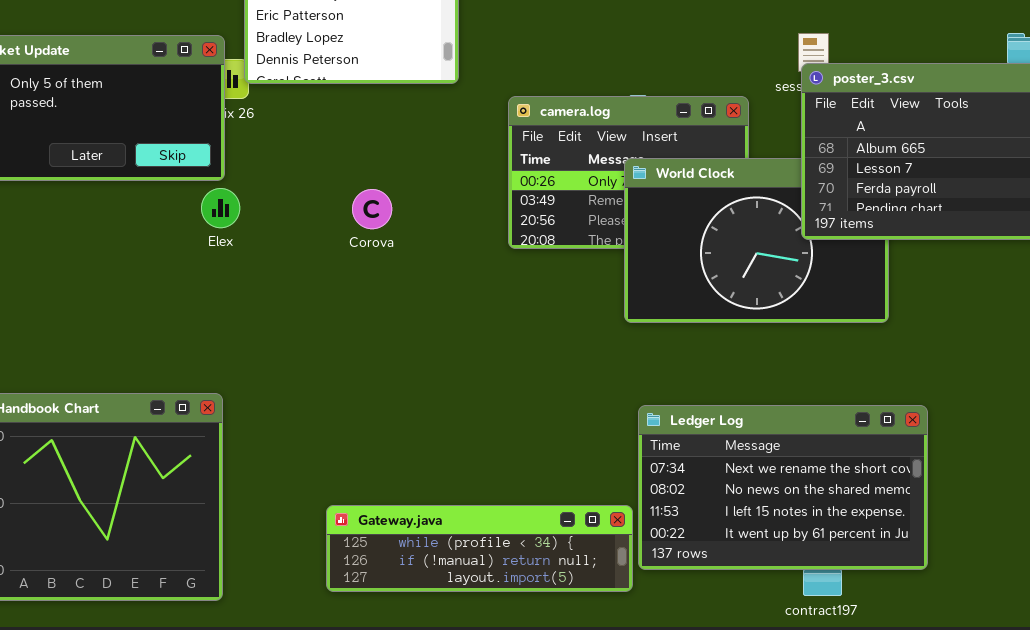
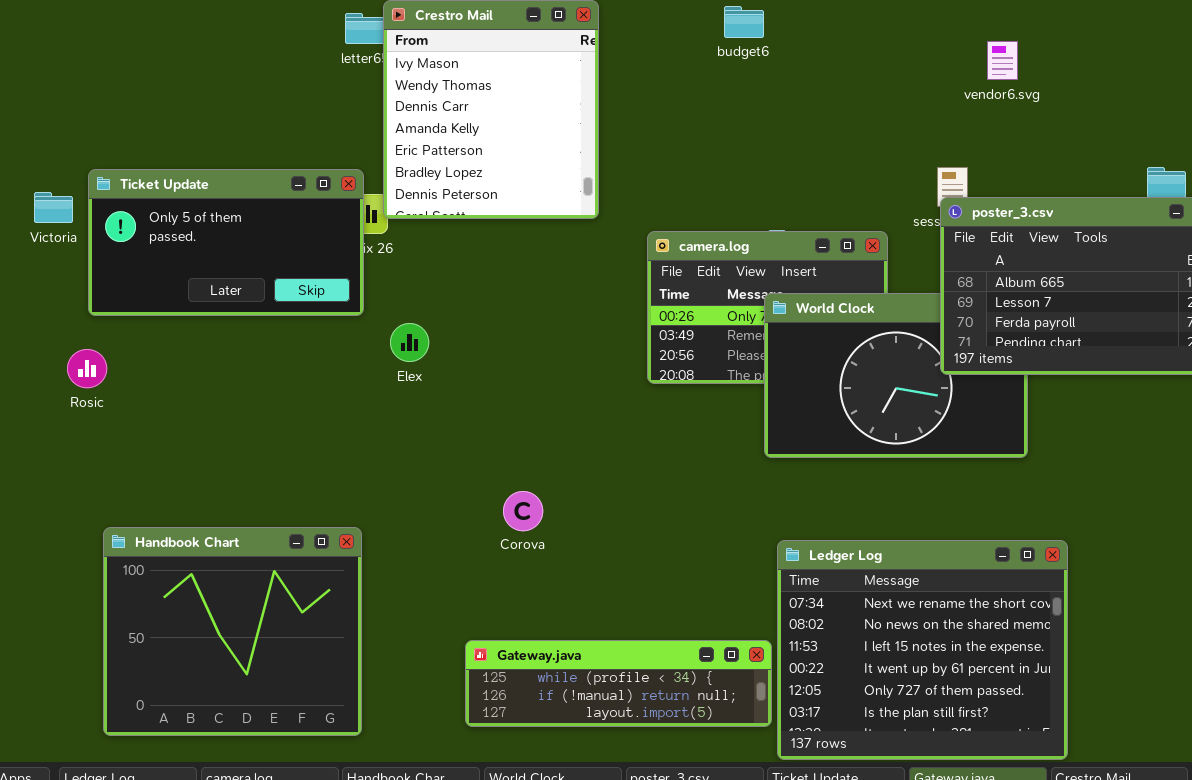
Elex: [201,188,240,228] -> [390,323,429,362], moved
Corova: [352,189,392,229] -> [503,491,543,531], moved
Ledger Log: [638,405,928,570] -> [777,540,1068,760], resized

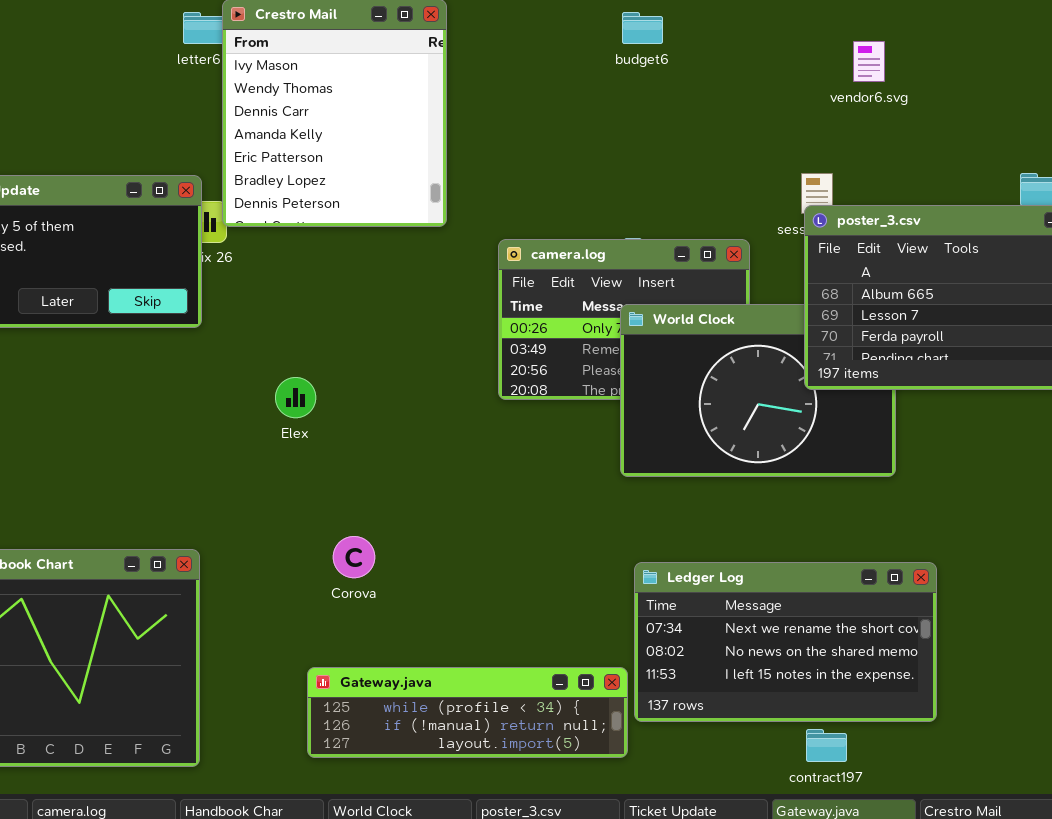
budget6: [724,6,764,38] -> [622,12,663,44], moved
Elex: [390,323,429,362] -> [275,377,316,418], moved
Corova: [503,491,543,531] -> [333,536,375,578], moved
Ledger Log: [777,540,1068,760] -> [634,562,937,722], resized

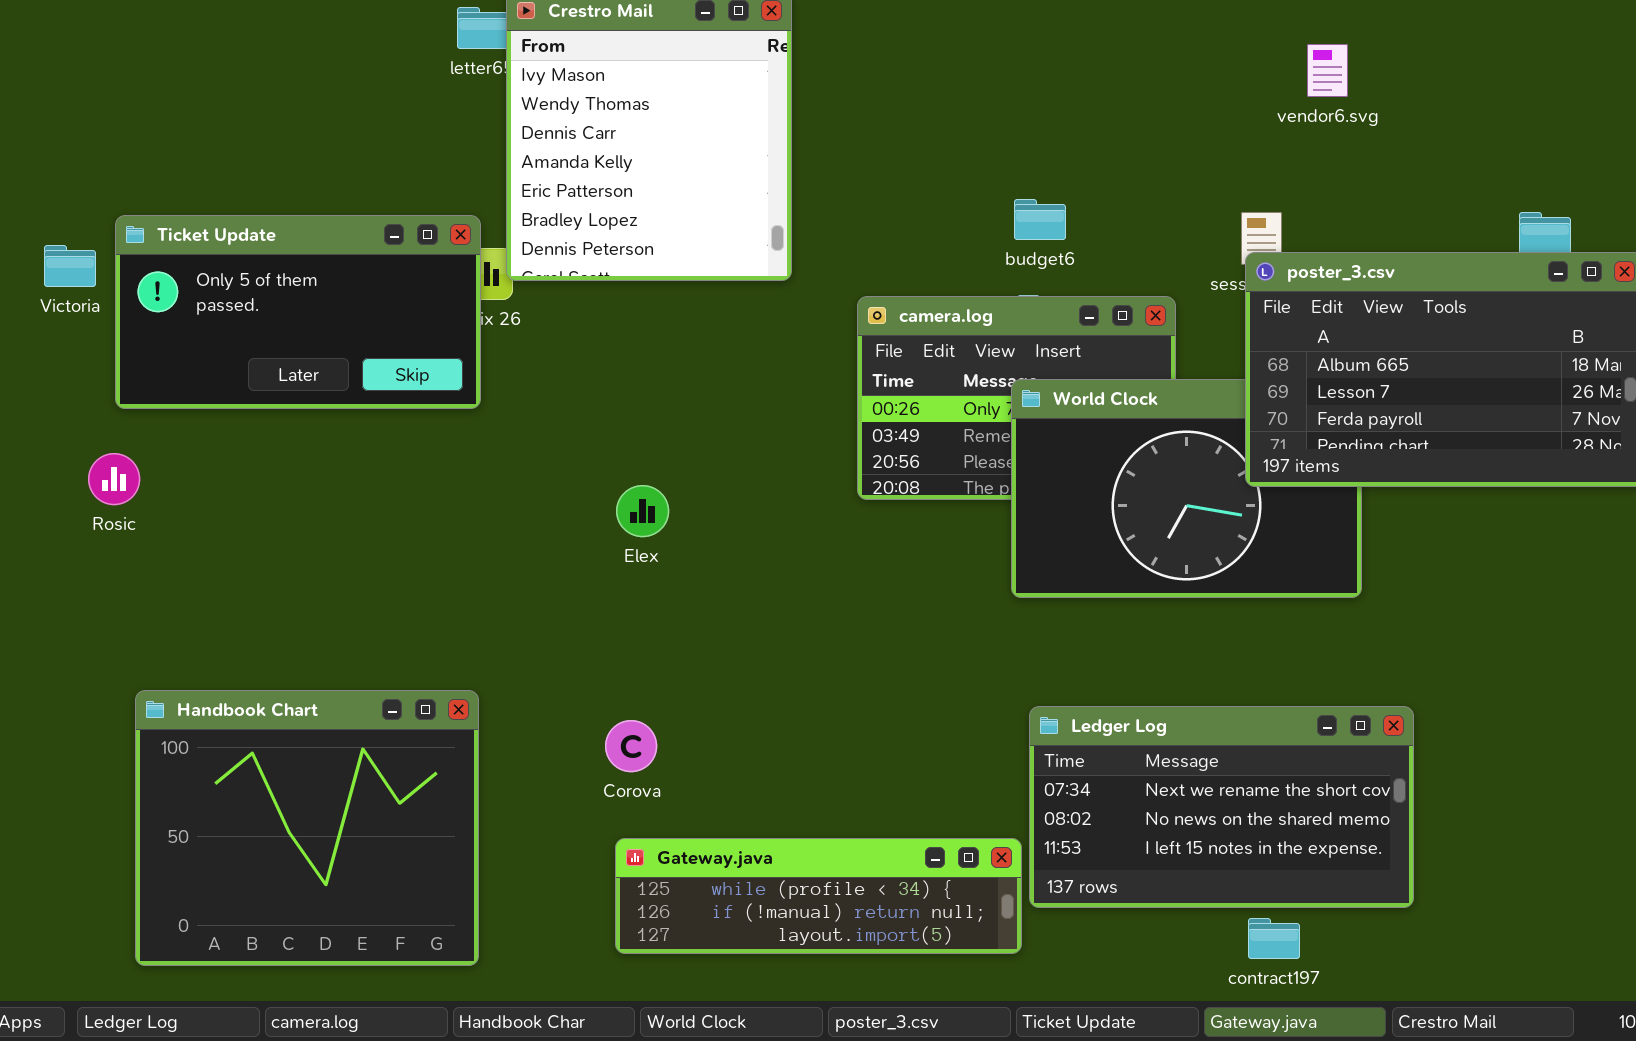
budget6: [622,12,663,44] -> [1014,199,1066,240], moved
Elex: [275,377,316,418] -> [616,485,669,537], moved
Corova: [333,536,375,578] -> [605,720,657,772], moved

